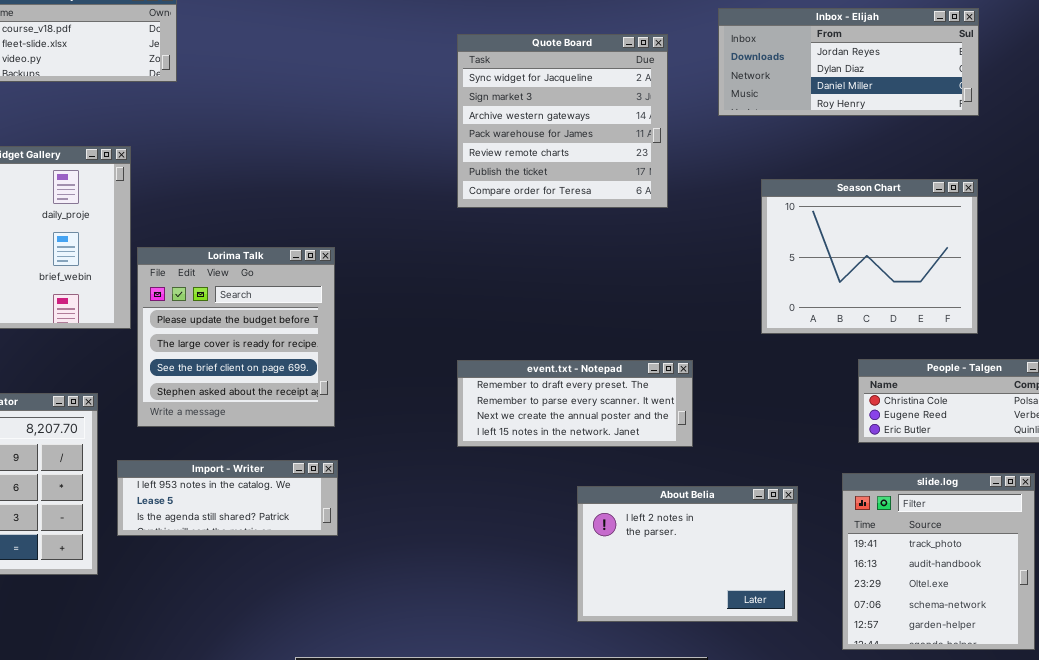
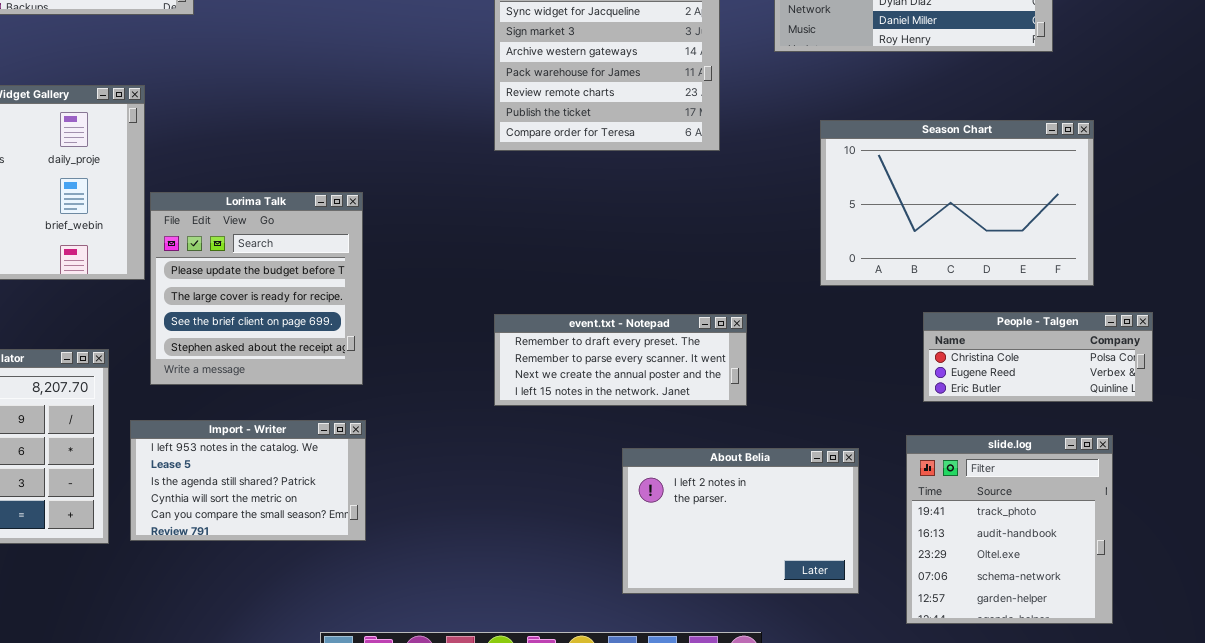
Season Chart: [761,179,978,334] -> [820,120,1094,286], resized
Import - Writer: [117,460,338,536] -> [130,420,366,541], resized

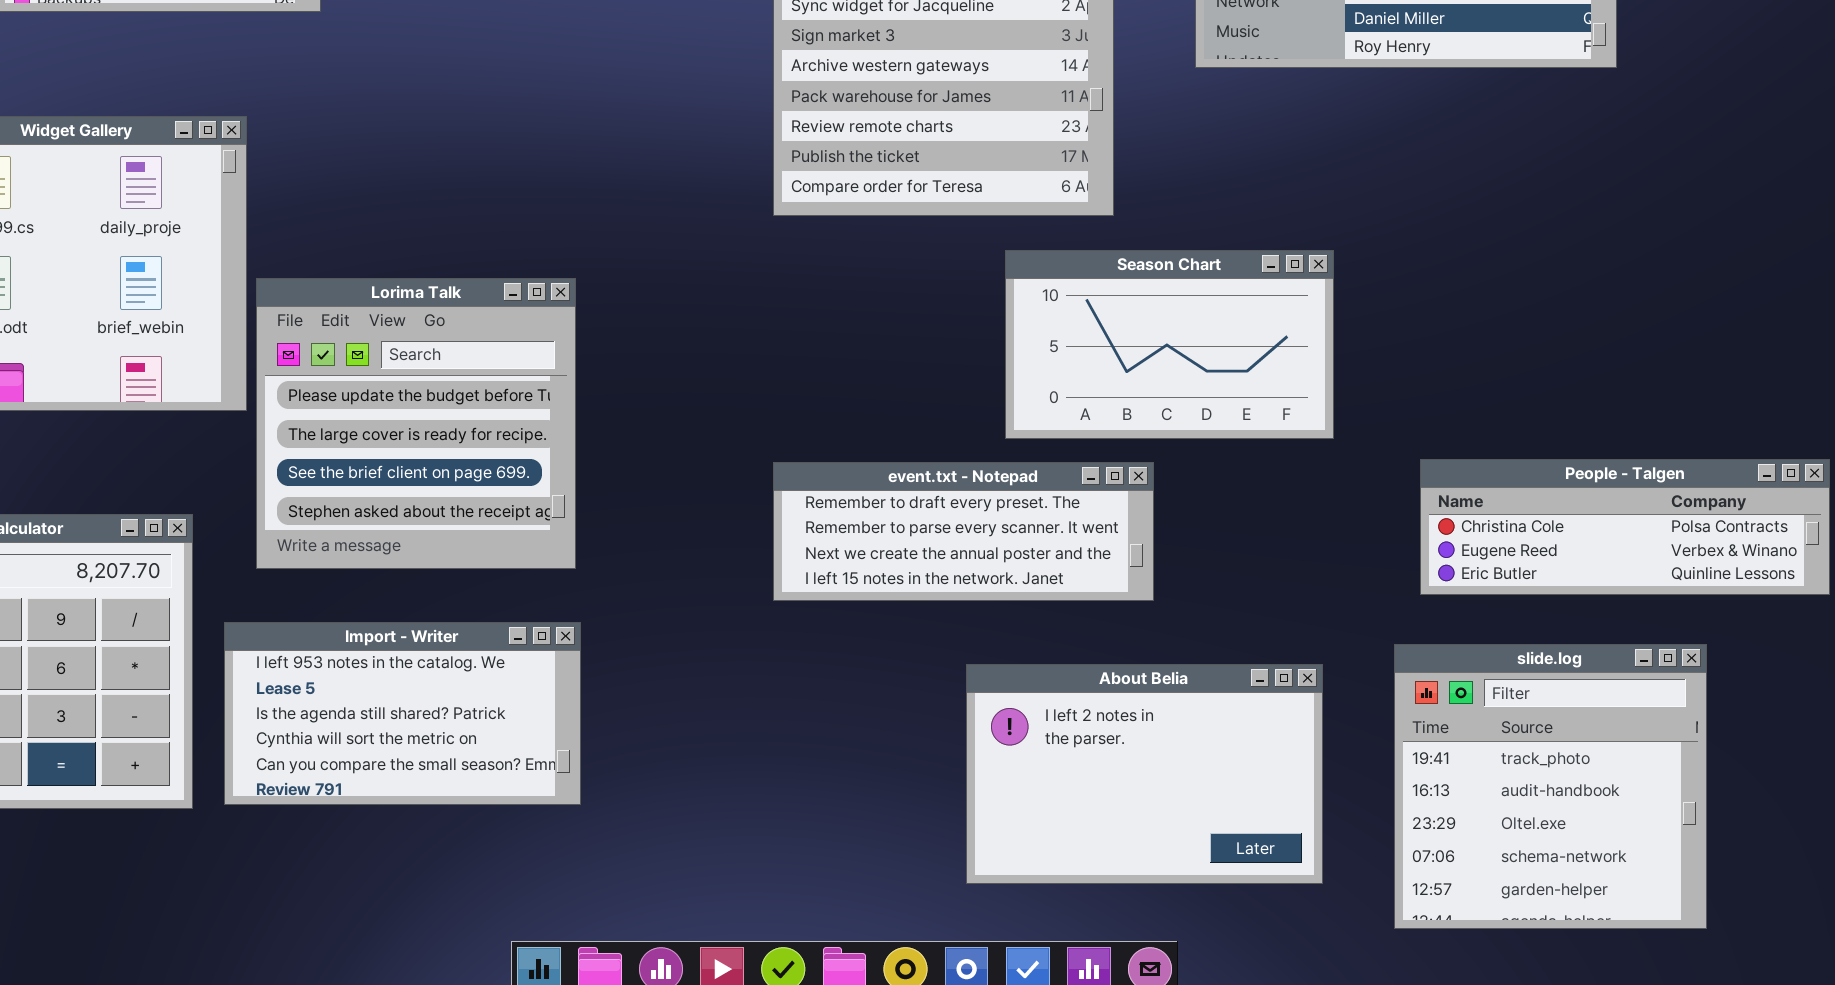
Season Chart: [820,120,1094,286] -> [1005,250,1334,439], moved, resized
People - Talgen: [923,312,1153,402] -> [1420,459,1830,595], resized

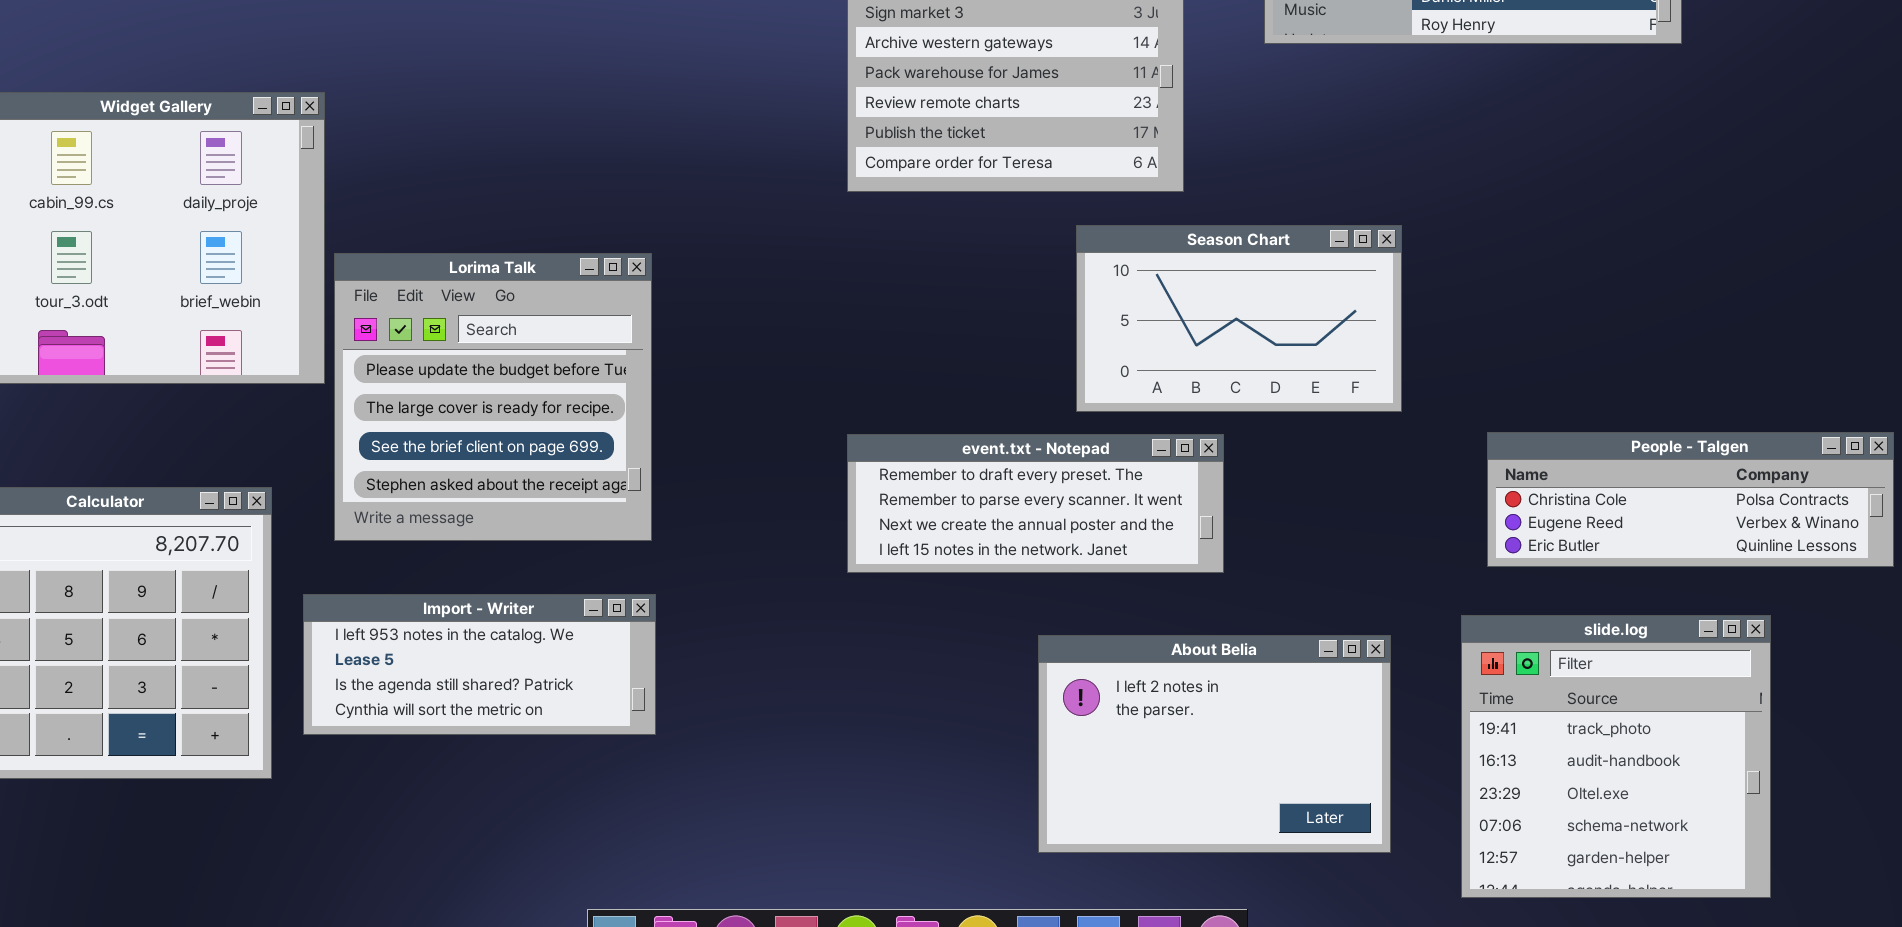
Import - Writer: [224,622,581,805] -> [303,594,656,735], resized

